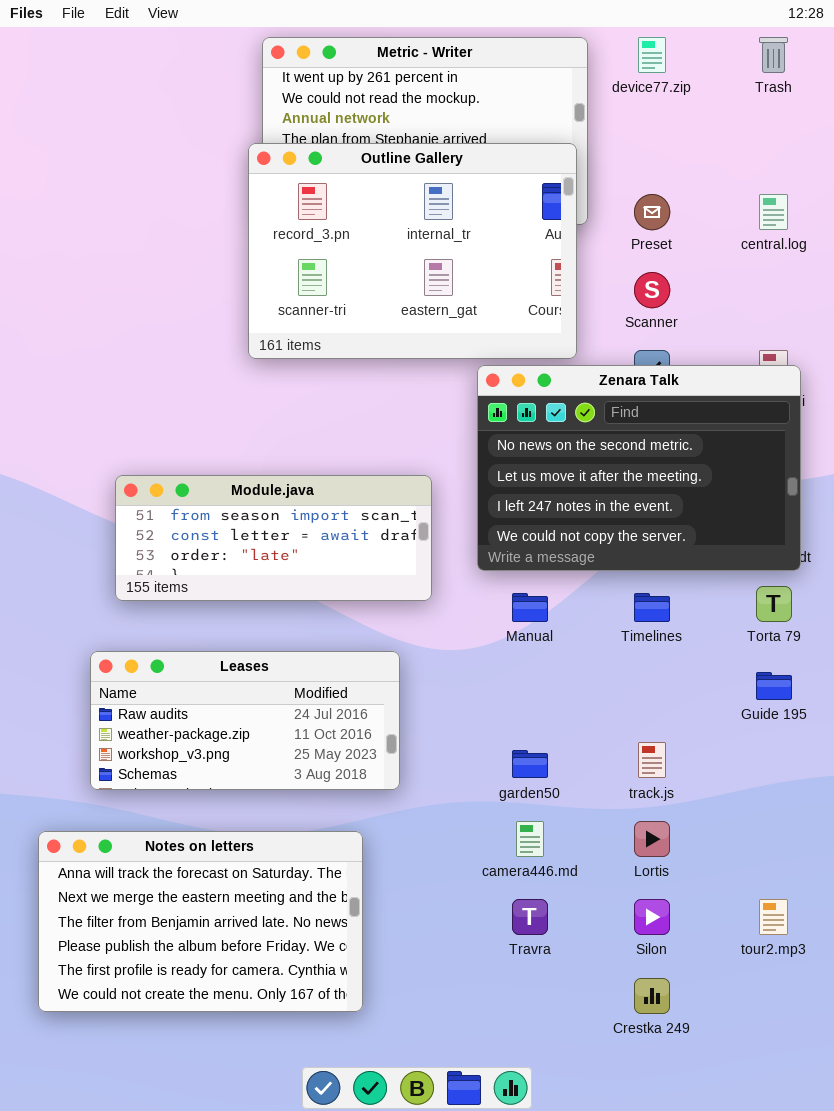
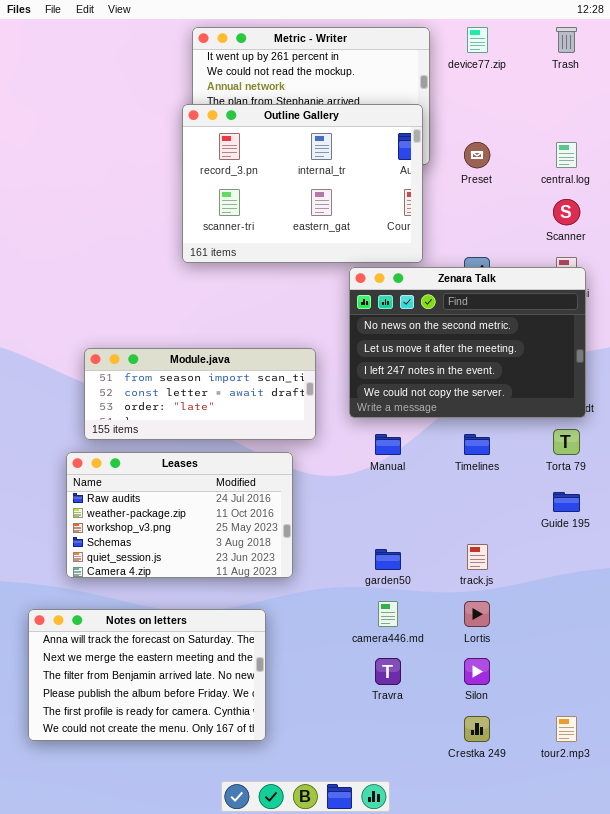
Scanner: [634,272,670,308] -> [553,199,580,225], moved
Leases: [90,651,400,790] -> [66,452,293,578], resized
tour2.mp3: [759,899,788,935] -> [556,716,577,742], moved

